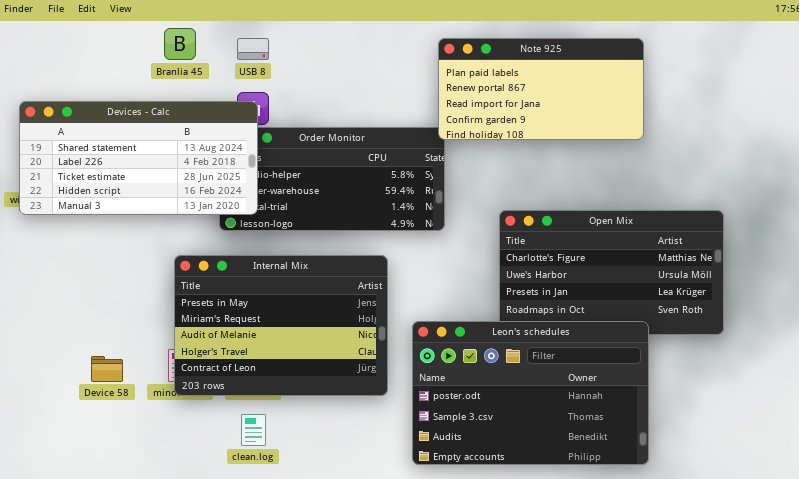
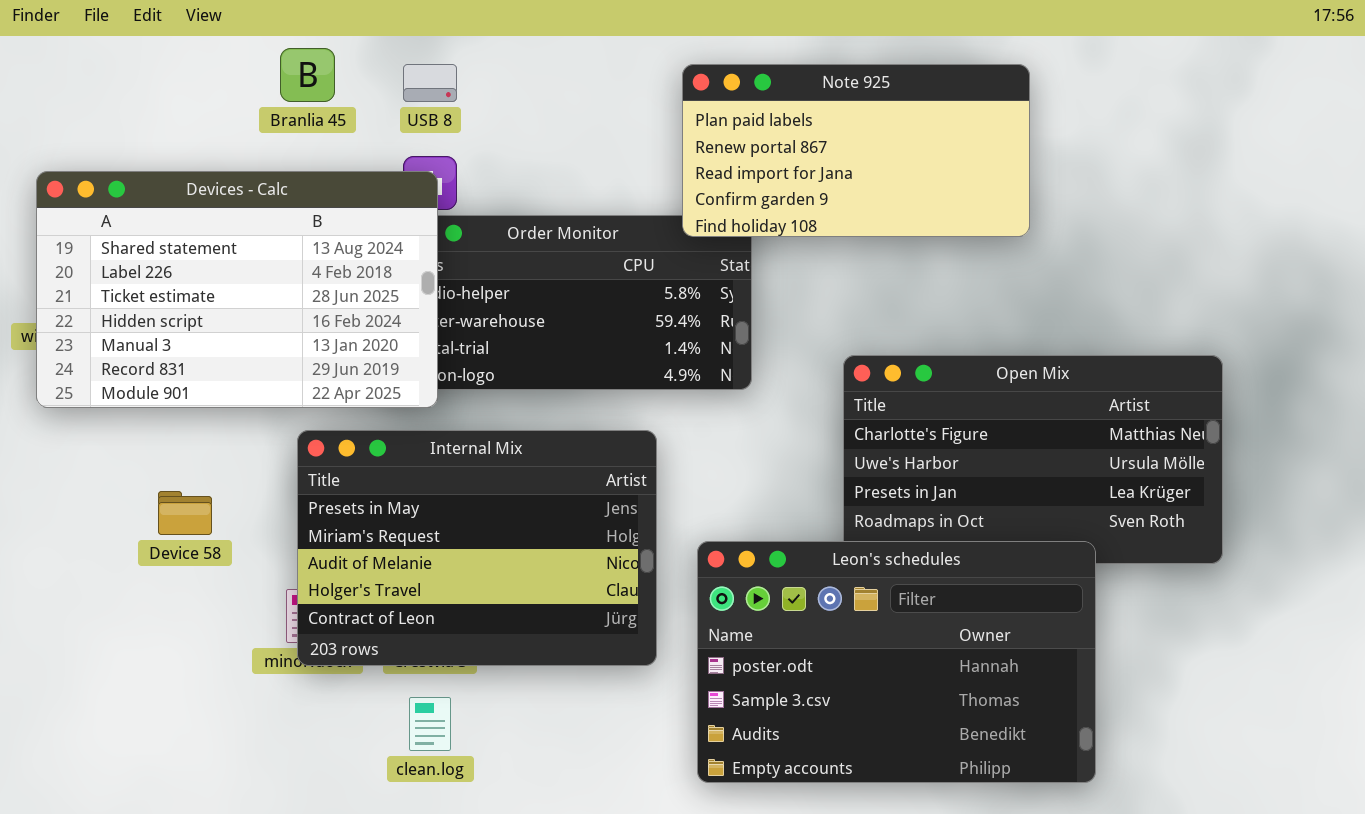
Note 925: [438,38,644,140] -> [682,64,1030,237], moved
Devices - Calc: [19,101,258,215] -> [36,171,438,408], resized
Device 58: [91,356,123,382] -> [158,491,212,535], moved

